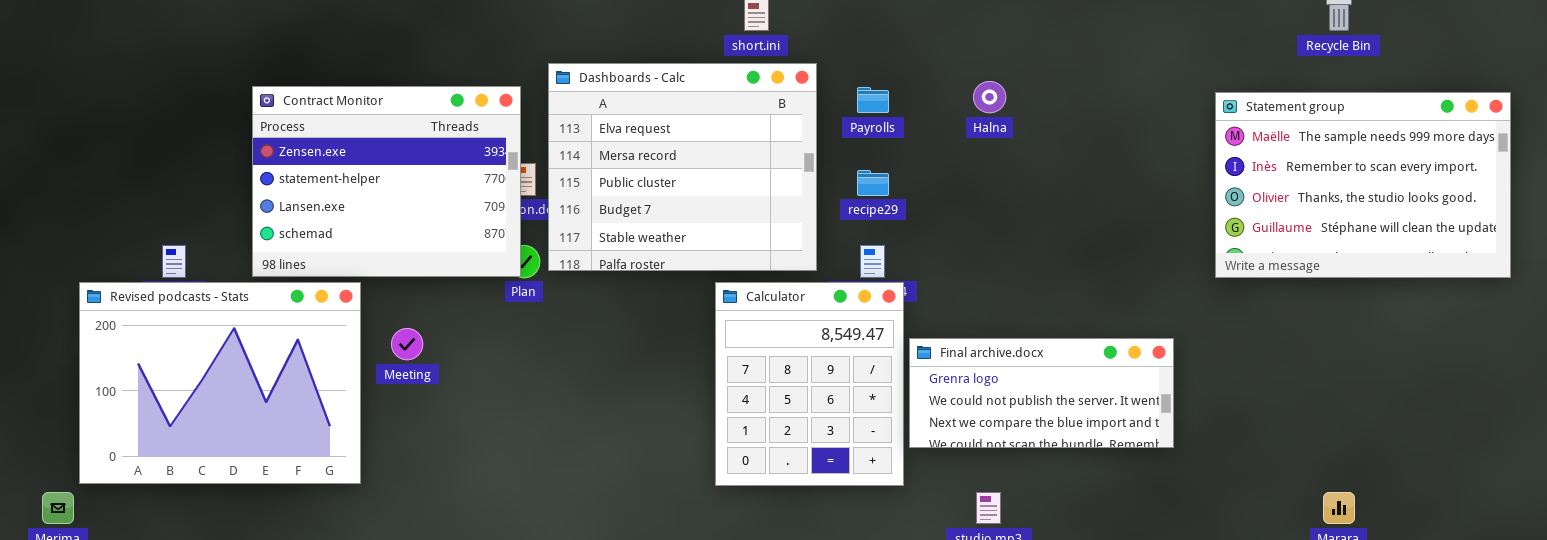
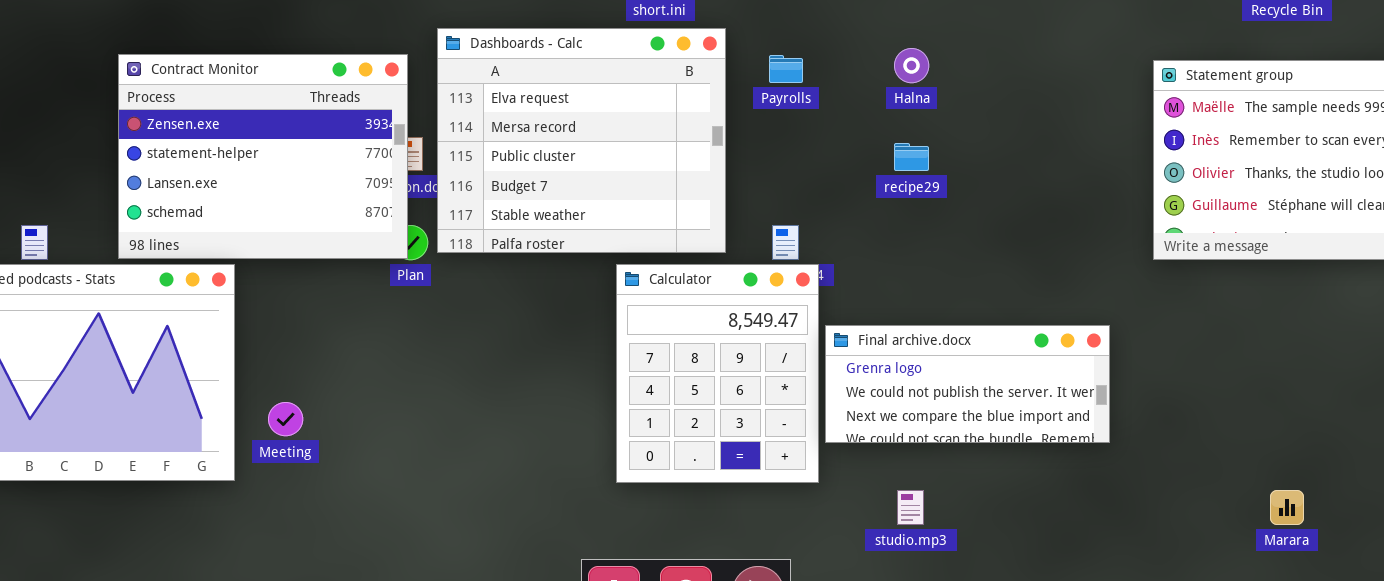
recipe29: [857,170,889,196] -> [894,143,929,171], moved
Meeting: [391,328,423,360] -> [268,402,303,436], moved

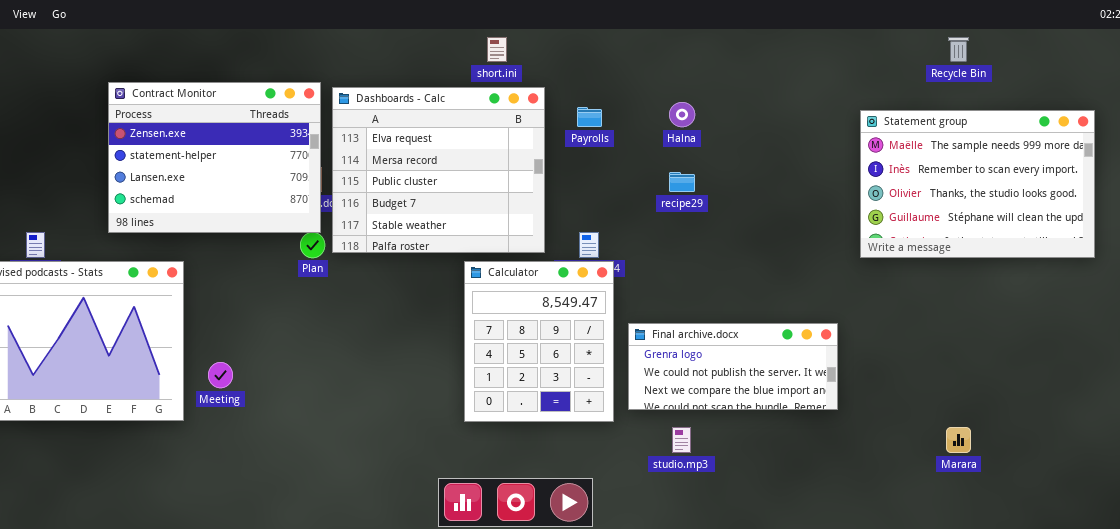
Contract Monitor: [118,54,408,259] -> [108,82,321,233], moved
Final archive.docx: [825,325,1110,443] -> [628,323,838,410], moved

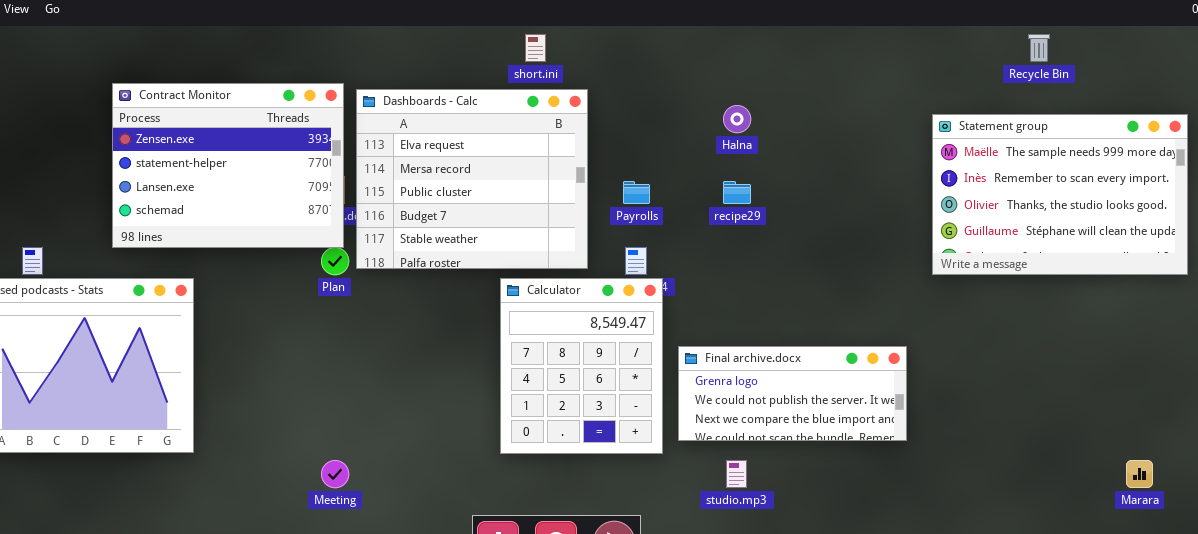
Payrolls: [577,107,602,127] -> [623,181,650,204], moved
Meeting: [208,362,233,388] -> [321,460,349,488], moved
Marara: [946,427,971,453] -> [1126,460,1153,488], moved

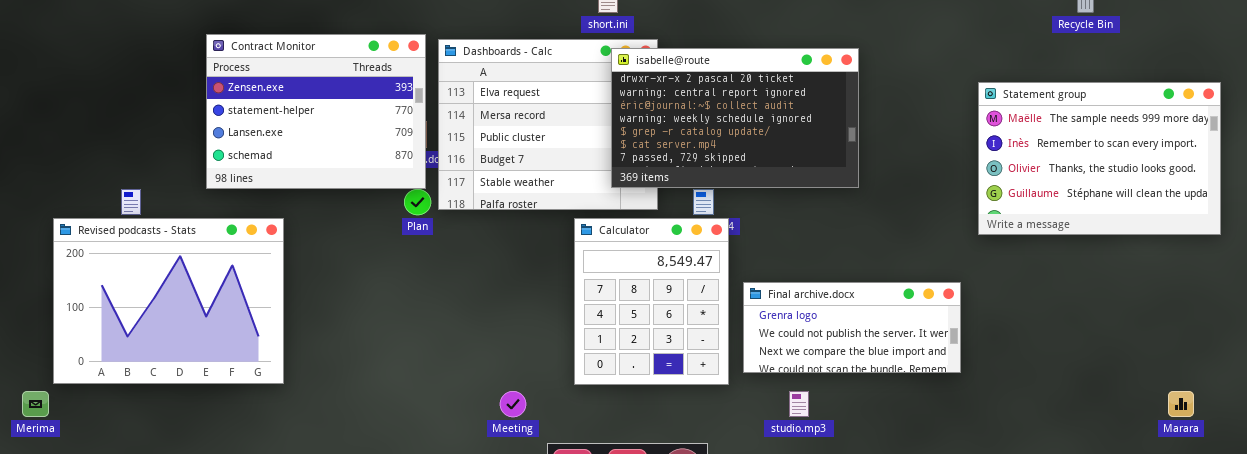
isabelle@route: none -> [611,48,859,188], opened
Statement group: [932,114,1188,275] -> [978,82,1221,235], moved
Meeting: [321,460,349,488] -> [500,391,526,417], moved

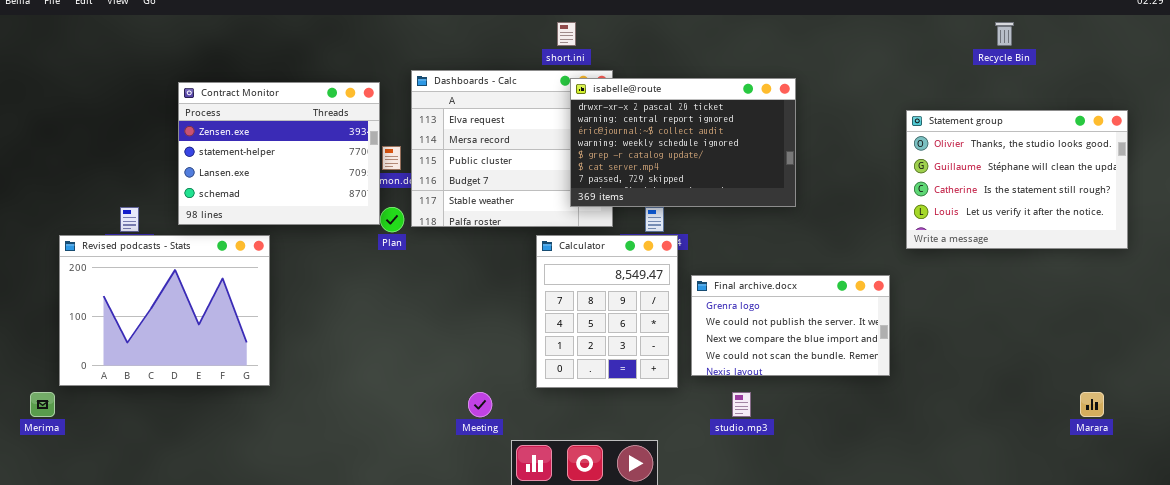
Contract Monitor: [206,34,426,189] -> [178,82,380,225], moved
Statement group: [978,82,1221,235] -> [906,110,1128,249], scrolled down 2 rows
Final archive.docx: [743,282,961,373] -> [691,275,890,376], resized

